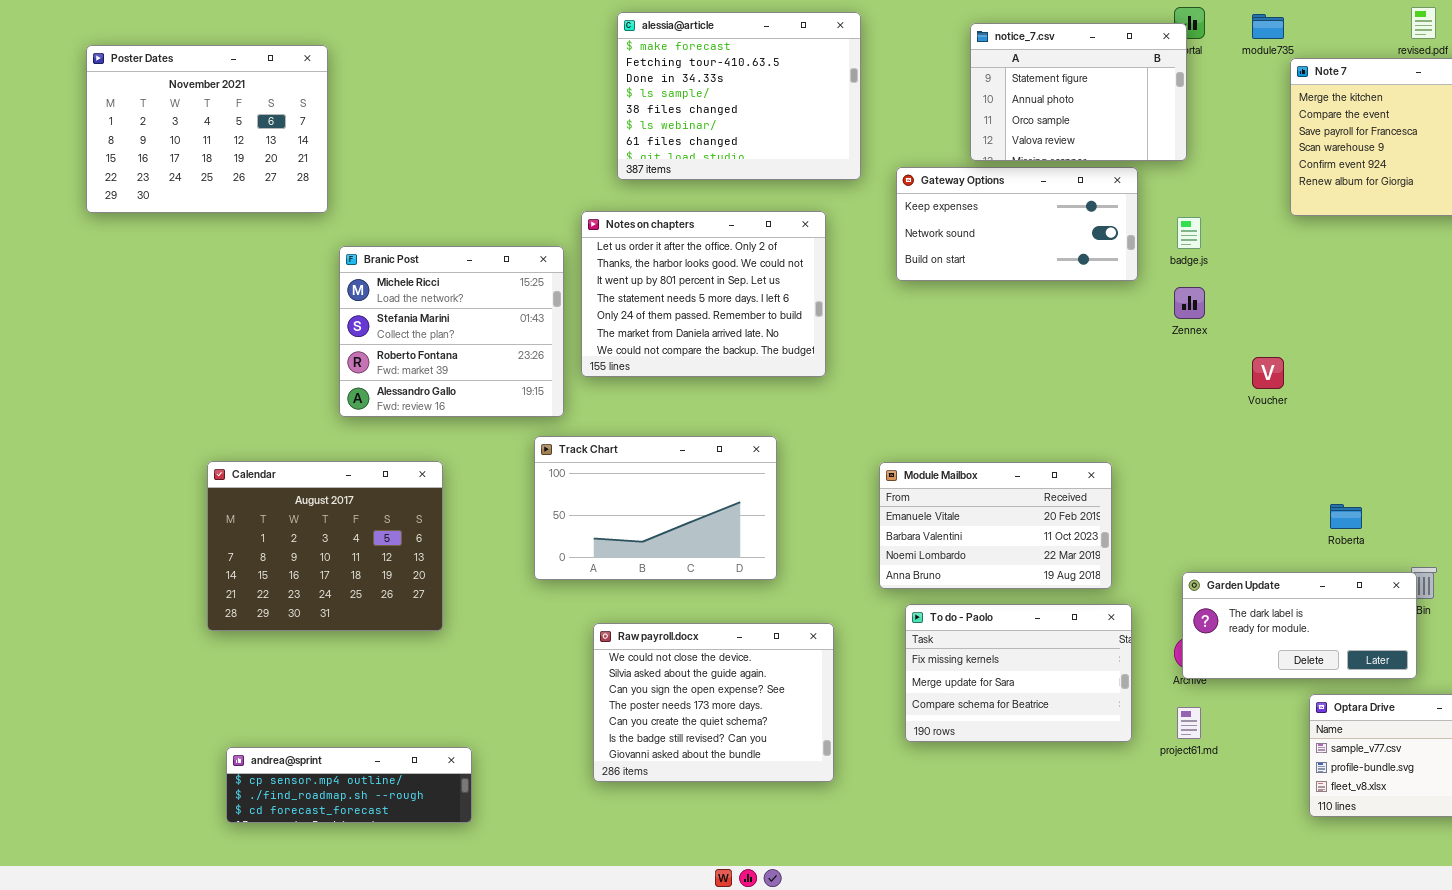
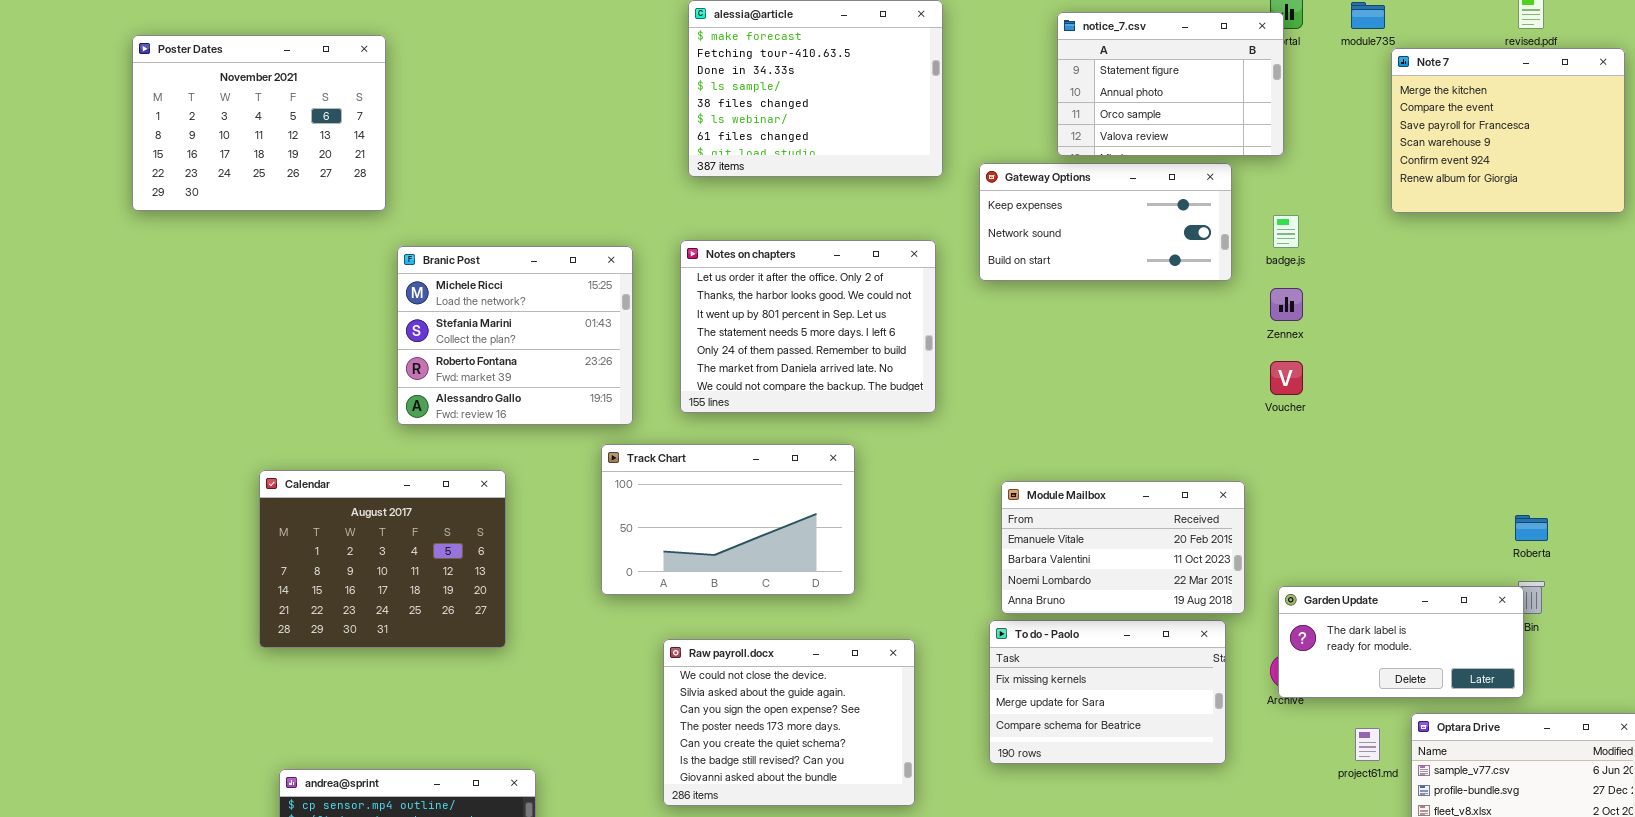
Notes on chapters: [581,211,826,377] -> [680,240,936,413], moved
Voucher: [1252,357,1284,389] -> [1270,361,1303,395], moved
Module Mailbox: [879,462,1112,589] -> [1001,481,1245,614], moved
Roberta: [1330,504,1362,529] -> [1515,515,1548,541], moved
project61.md: [1177,707,1201,739] -> [1355,728,1380,761], moved

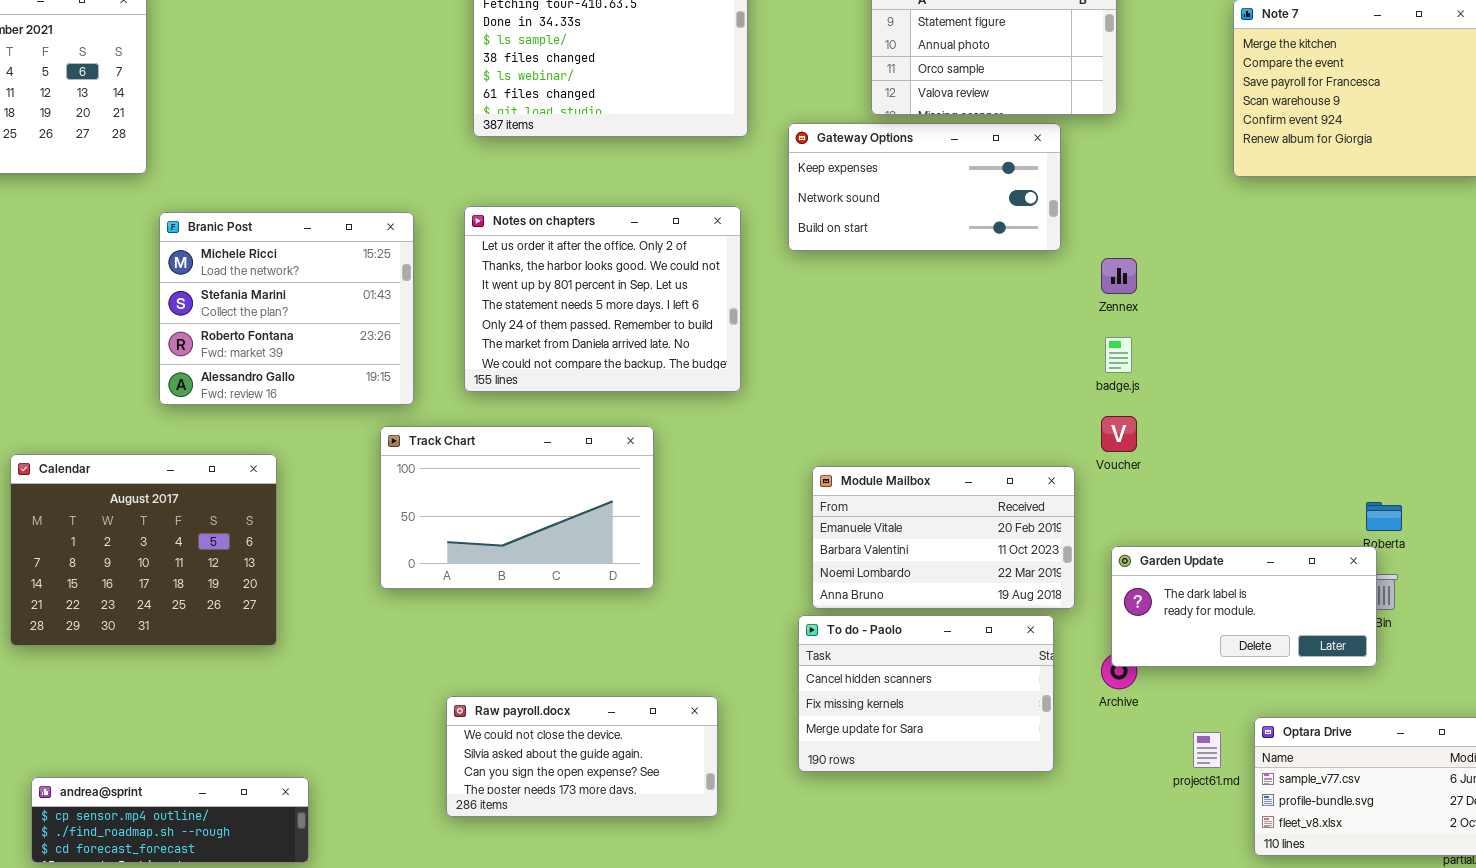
badge.js: [1273,215,1299,248] -> [1105,337,1132,373], moved
Voucher: [1270,361,1303,395] -> [1101,416,1137,452], moved
Garden Update: [1278,586,1524,698] -> [1111,546,1377,667], moved
To do - Paolo: [989,620,1226,764] -> [798,615,1054,772], scrolled up 1 row
Raw payroll.docx: [663,639,915,806] -> [446,696,718,817], resized

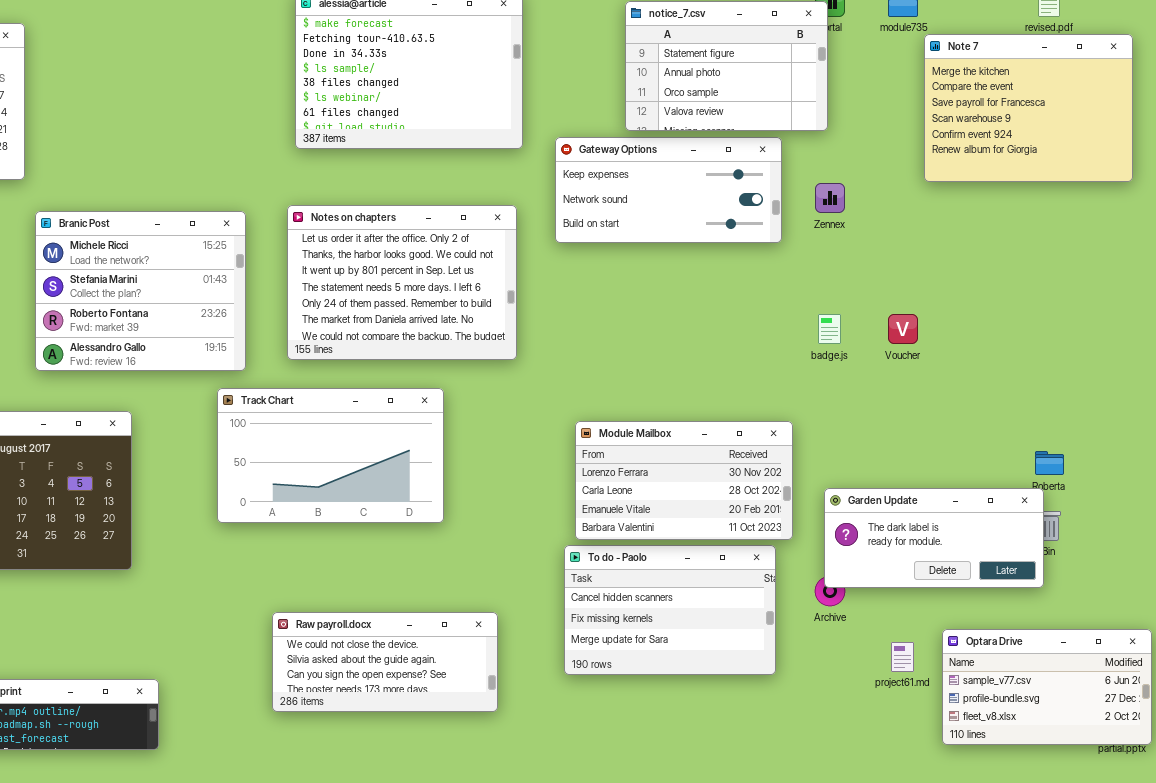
Zennex: [1101,258,1137,294] -> [815,183,845,213], moved
Voucher: [1101,416,1137,452] -> [888,314,918,344], moved
Module Mailbox: [812,466,1075,609] -> [575,421,793,540], scrolled up 2 rows

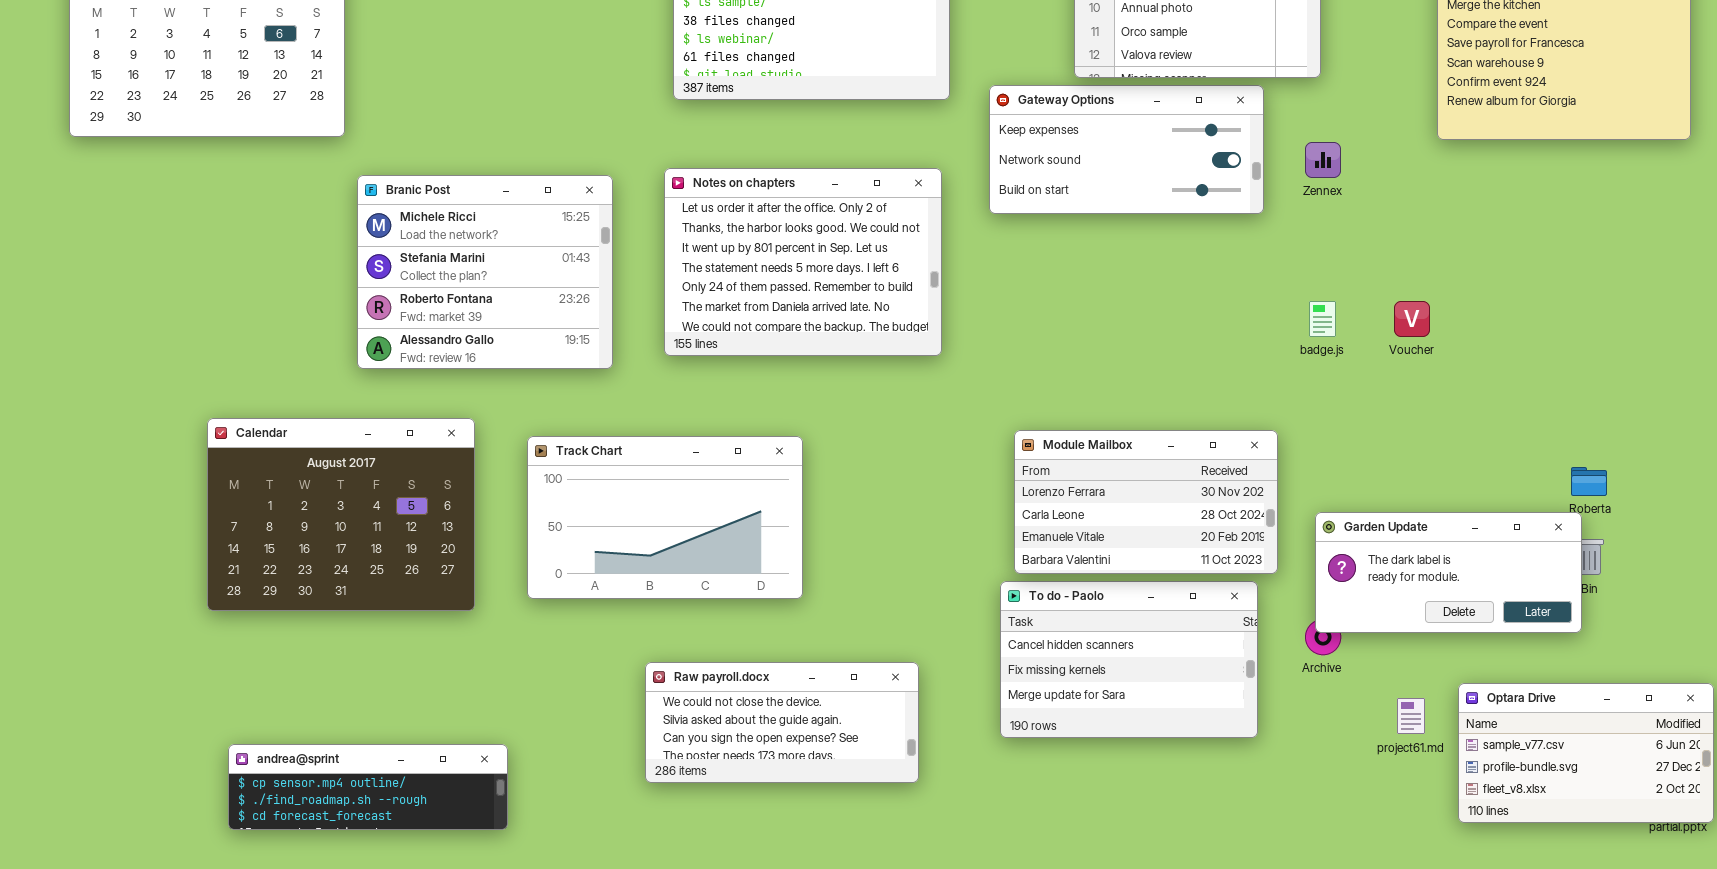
Track Chart: [217,388,444,523] -> [527,436,803,599], moved

